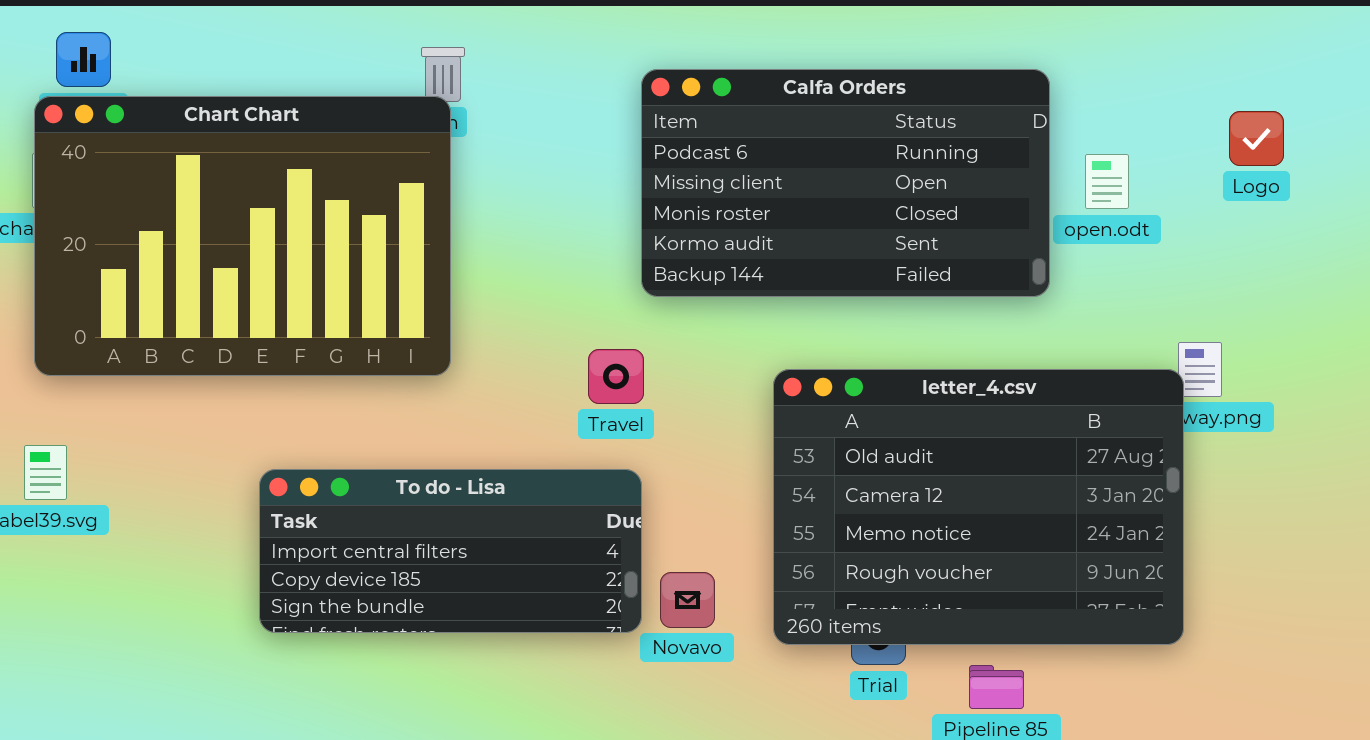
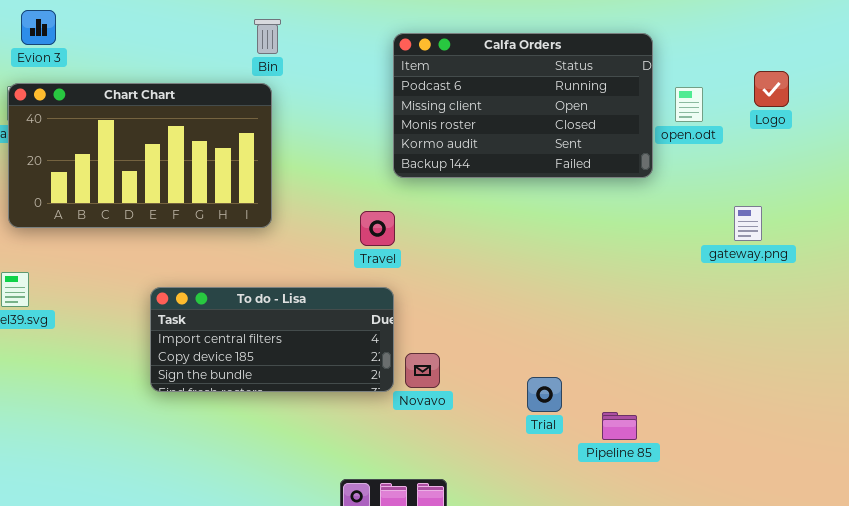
Chart Chart: [34,96,451,376] -> [8,83,272,228], resized
Logo: [1229,111,1284,166] -> [754,71,789,107], moved
letter_4.csv: [773,369,1184,645] -> none, closed

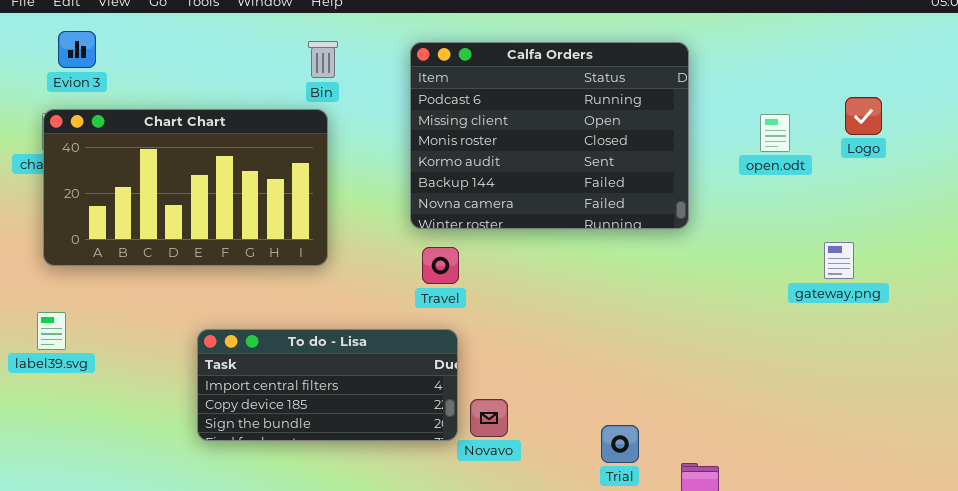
Calfa Orders: [393,33,653,178] -> [410,42,689,229], moved, resized

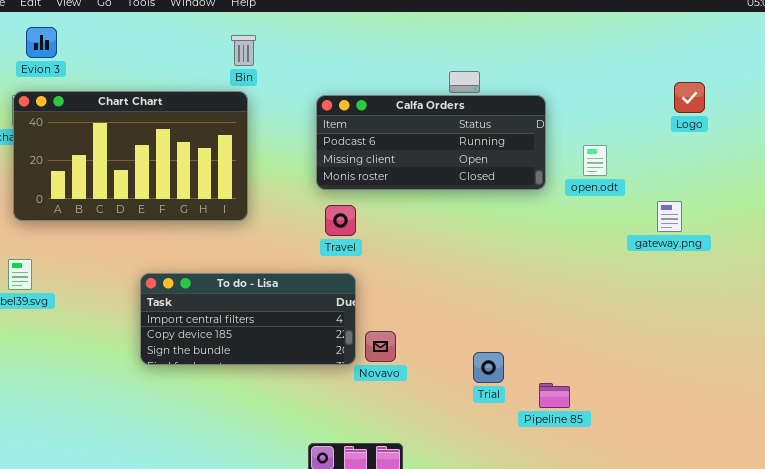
Calfa Orders: [410,42,689,229] -> [316,95,546,190], resized
open.odt: [760,114,790,152] -> [583,145,607,176], moved

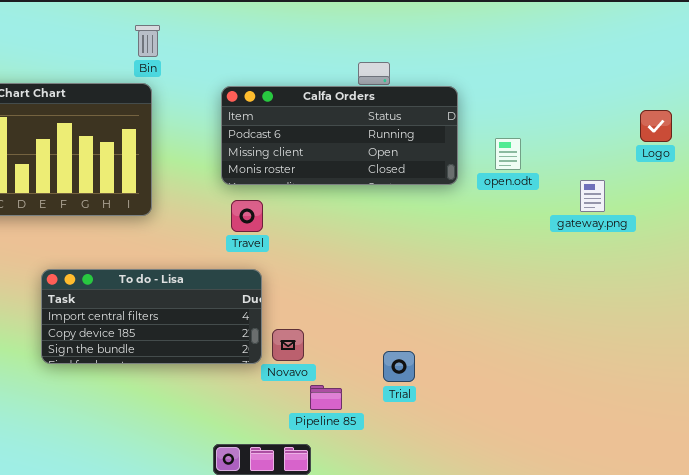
Logo: [674,82,705,113] -> [640,110,672,142], moved
gateway.png: [657,201,682,232] -> [580,180,605,212], moved
Pipeline 85: [539,383,570,408] -> [310,385,342,410], moved

